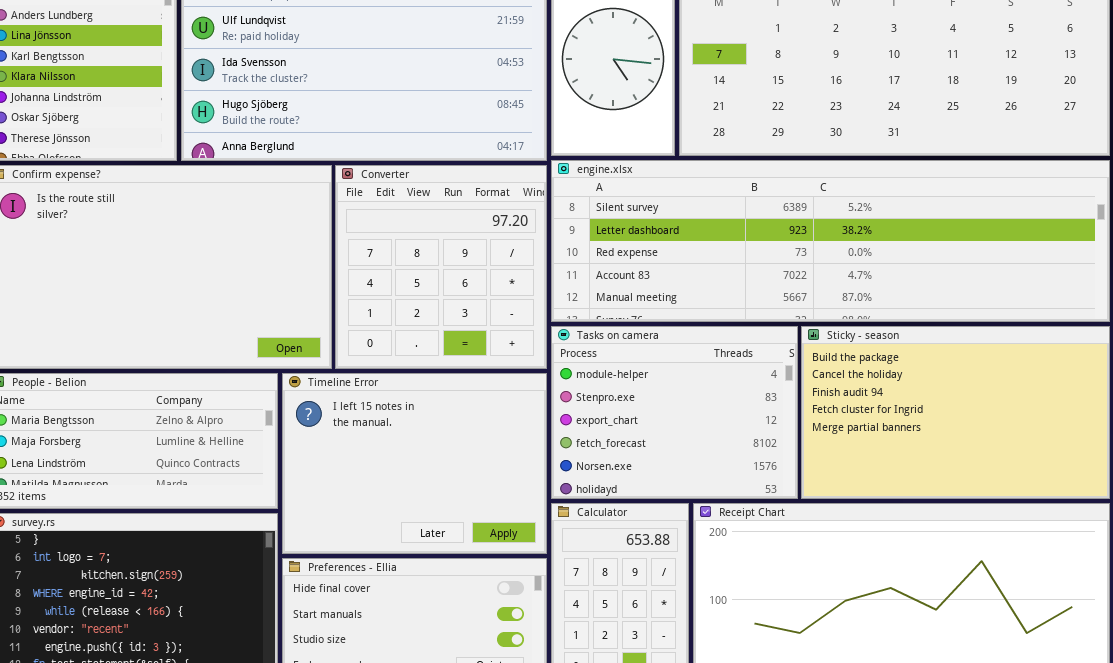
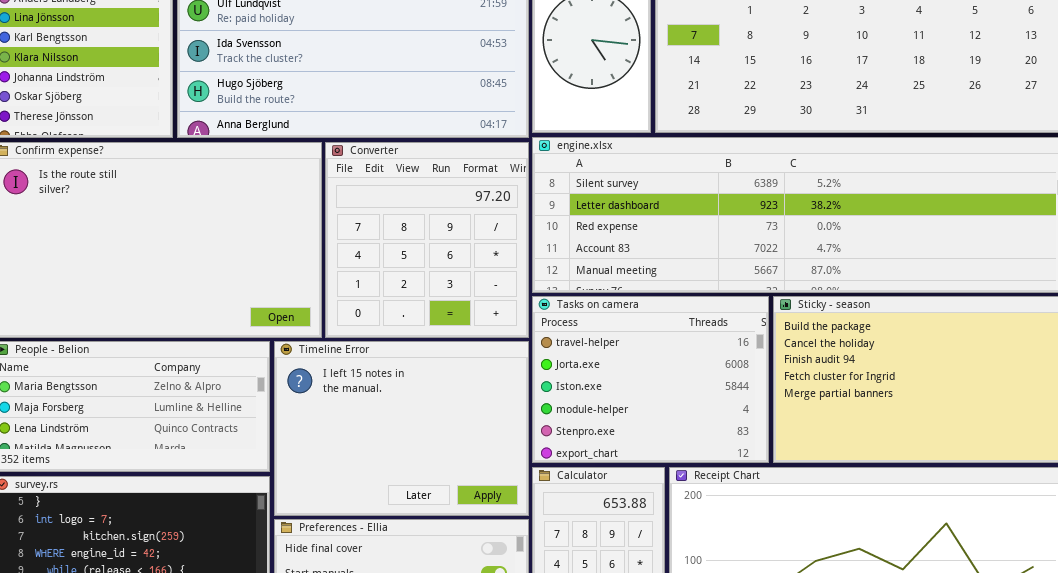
Tasks on camera: [551,326,798,499] -> [532,296,769,463], scrolled up 3 rows

